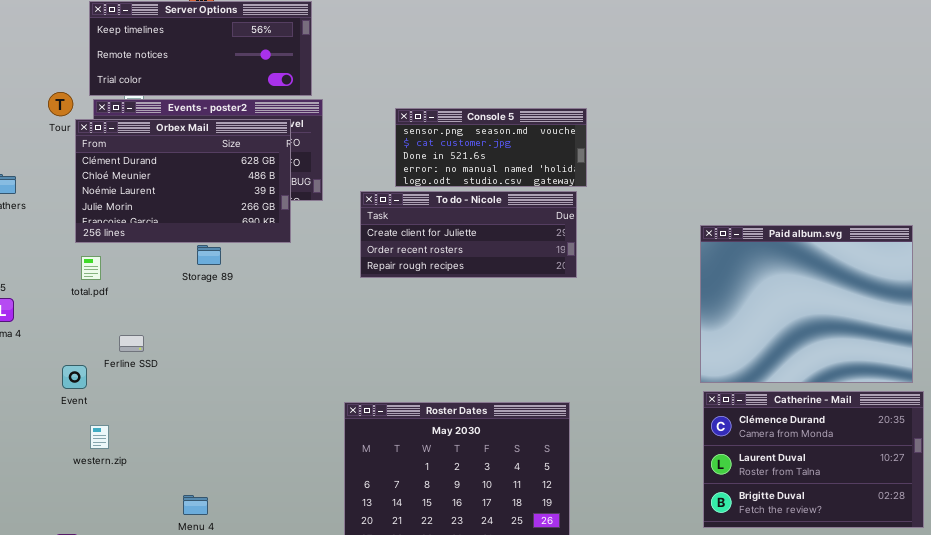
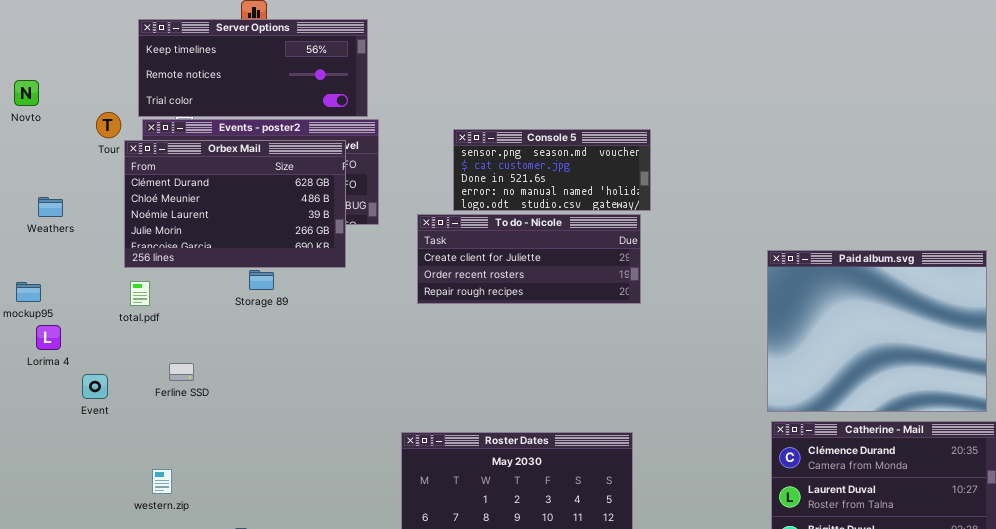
Event: [62,365,87,389] -> [82,374,108,399], moved
western.zip: [90,425,109,449] -> [152,469,172,494], moved

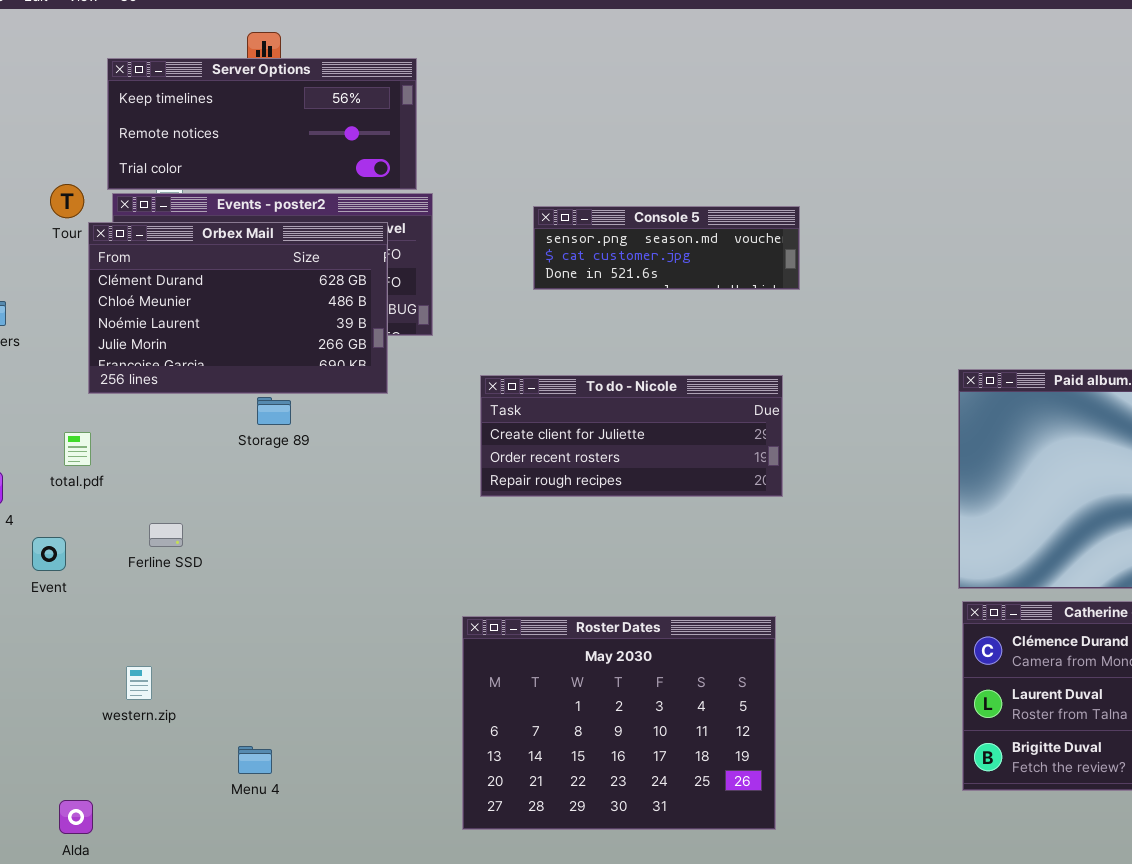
Console 5: [453,129,651,211] -> [533,206,800,290], resized
To do - Nicole: [417,214,641,304] -> [480,375,783,497], moved
total.pdf: [130,281,150,306] -> [64,432,91,466], moved

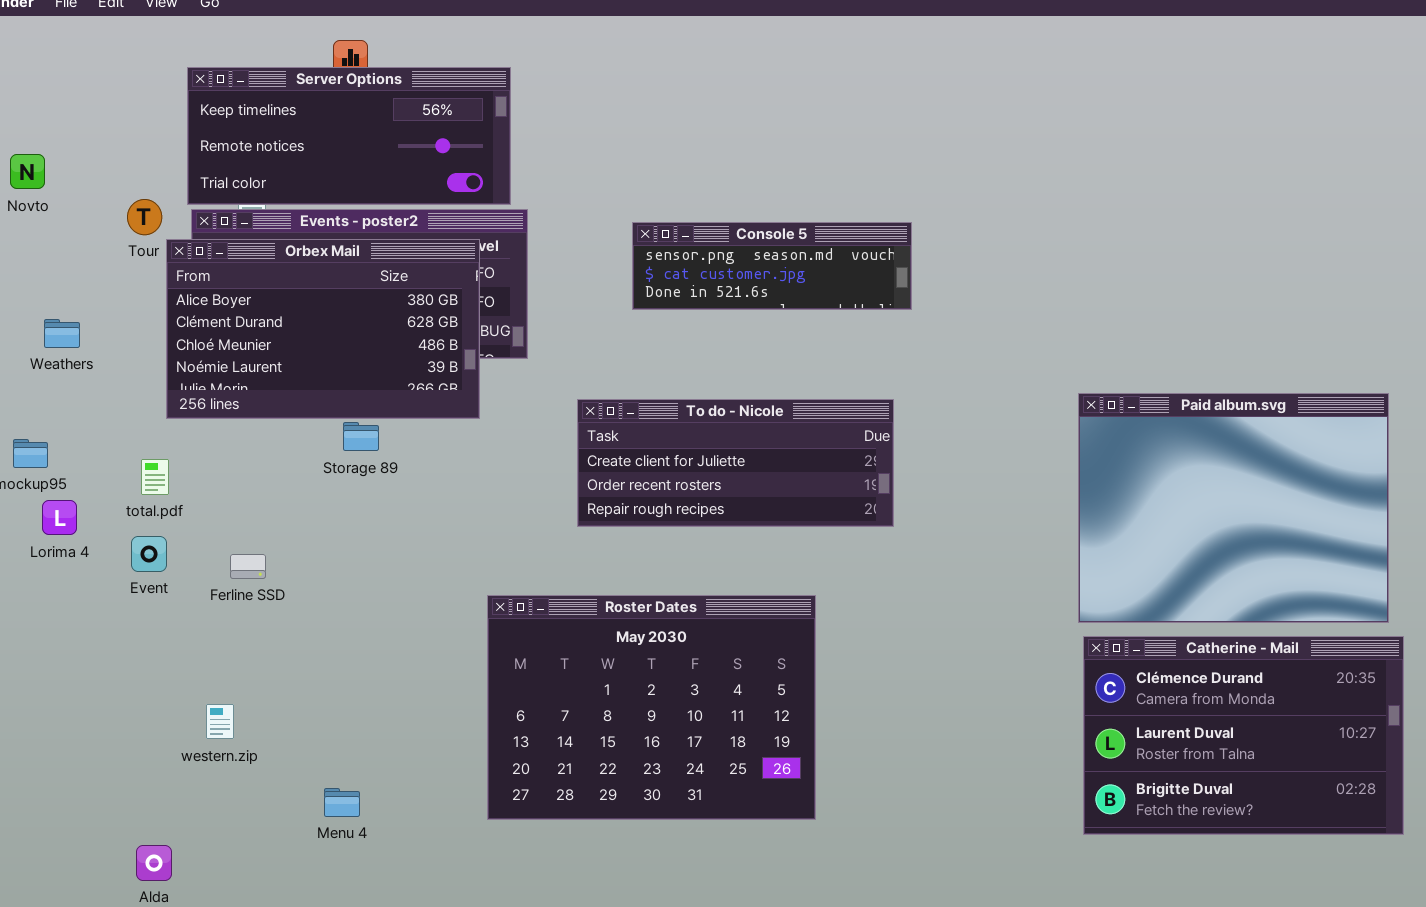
Orbex Mail: [88,222,388,394] -> [166,239,480,419], scrolled up 1 row
Event: [32,537,66,571] -> [131,536,167,572], moved
Roster Dates: [462,616,776,830] -> [487,595,816,820], moved

